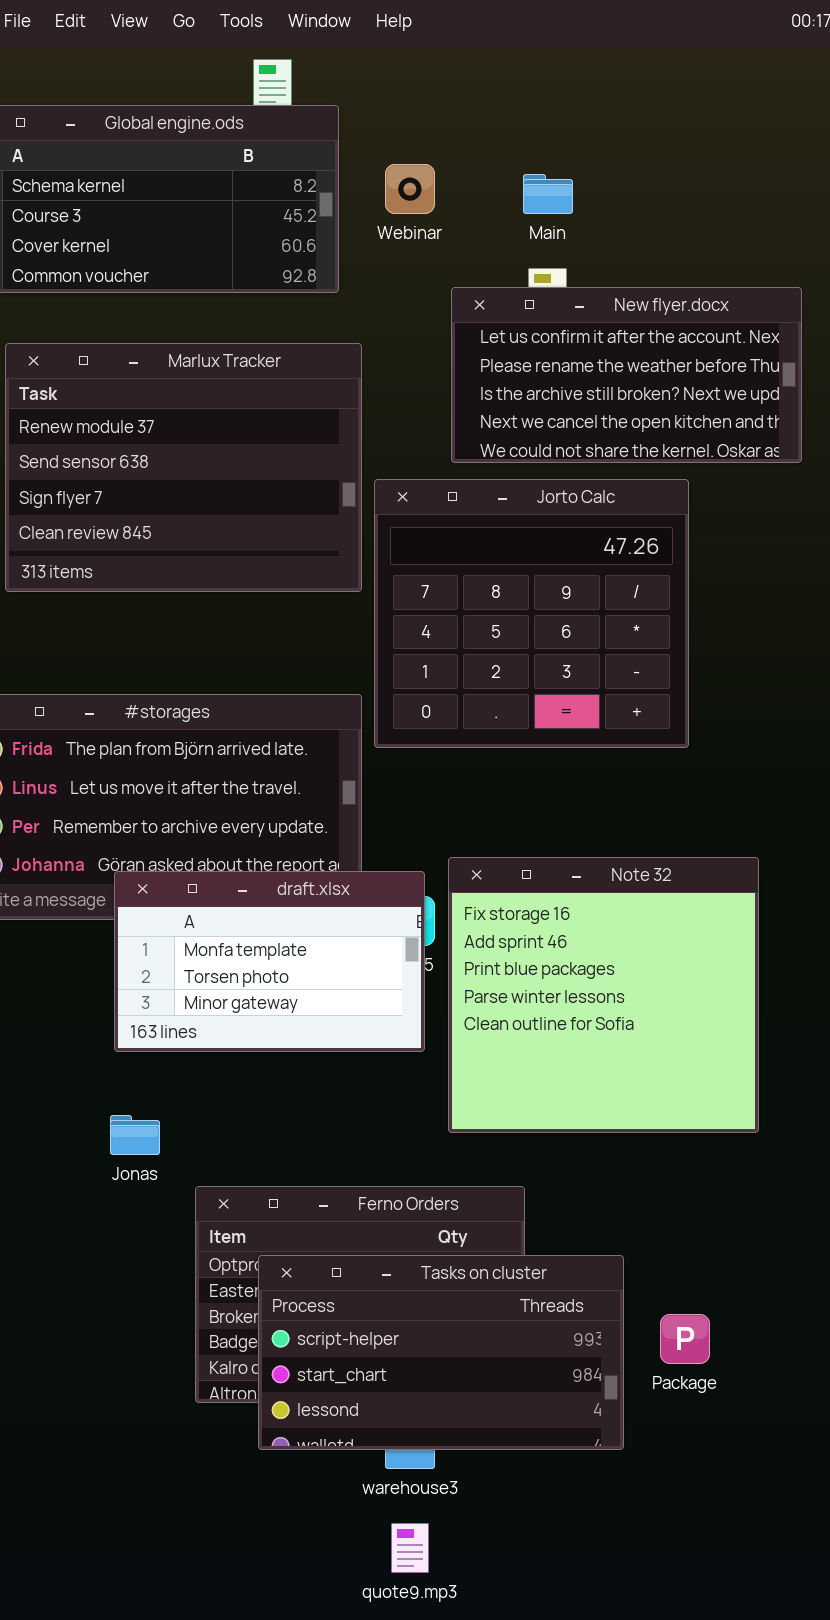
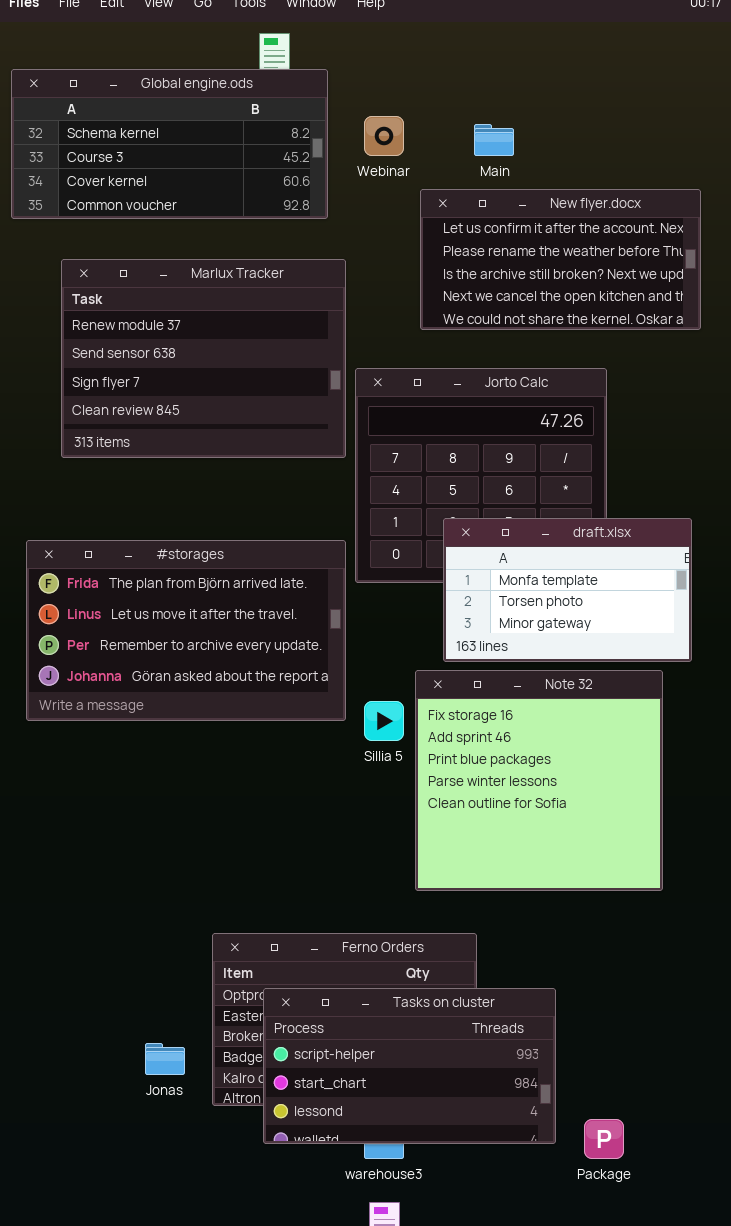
New flyer.docx: [451,287,802,463] -> [420,189,701,330], moved
draft.xlsx: [114,871,425,1052] -> [443,518,692,662], moved
Jonas: [110,1115,160,1155] -> [145,1043,185,1075], moved
Package: [660,1314,710,1364] -> [584,1119,624,1159], moved

